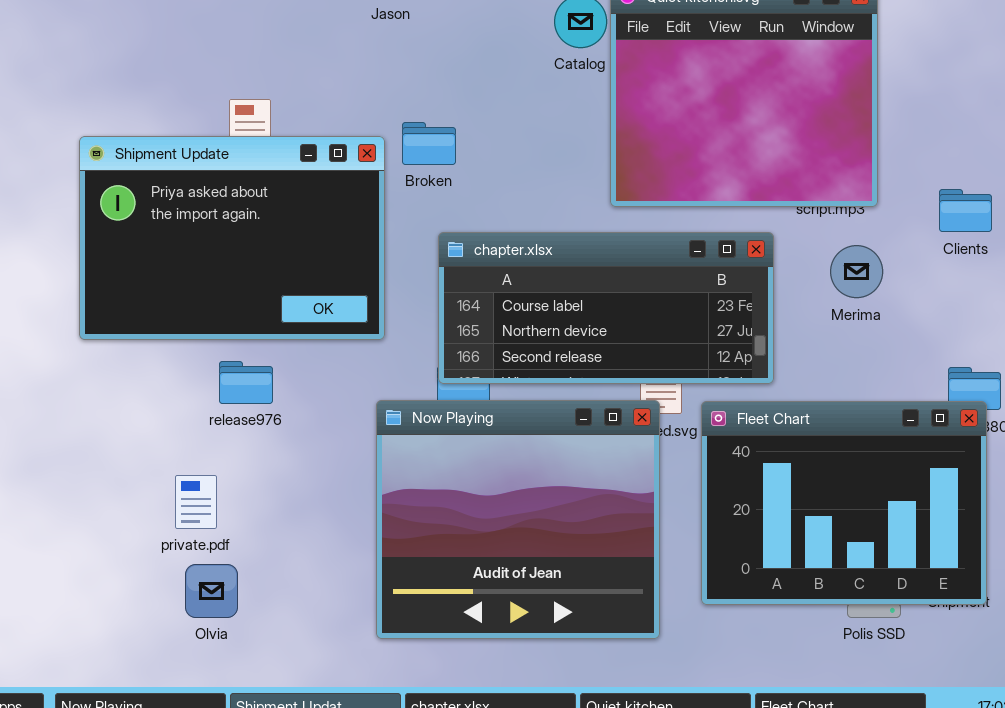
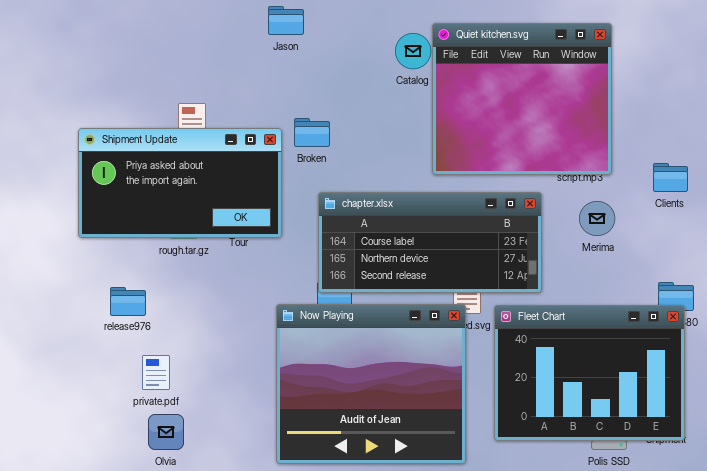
Shipment Update: [79,136,385,340] -> [78,128,282,238], resized
release976: [219,361,273,404] -> [110,287,146,316], moved

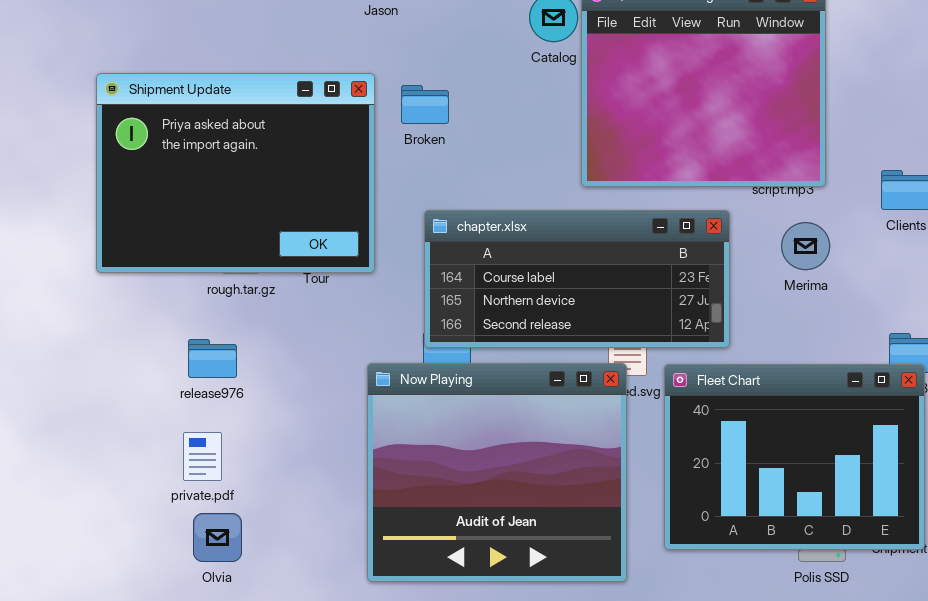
Broken: [294,118,330,147] -> [401,85,449,124], moved
Shipment Update: [78,128,282,238] -> [96,73,375,273], resized
release976: [110,287,146,316] -> [188,339,237,378], moved

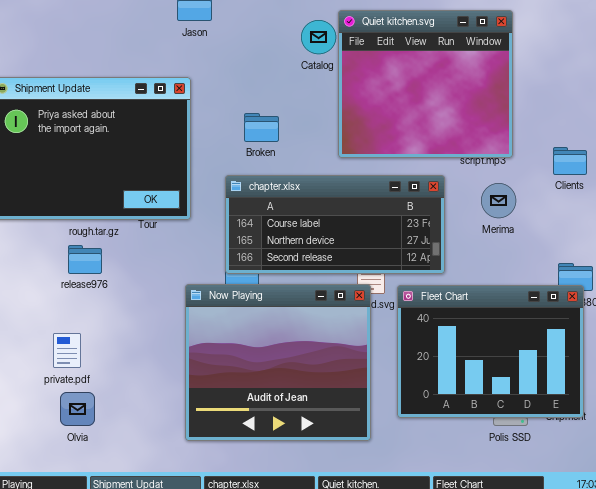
Broken: [401,85,449,124] -> [244,113,279,142], moved
release976: [188,339,237,378] -> [68,245,102,274], moved

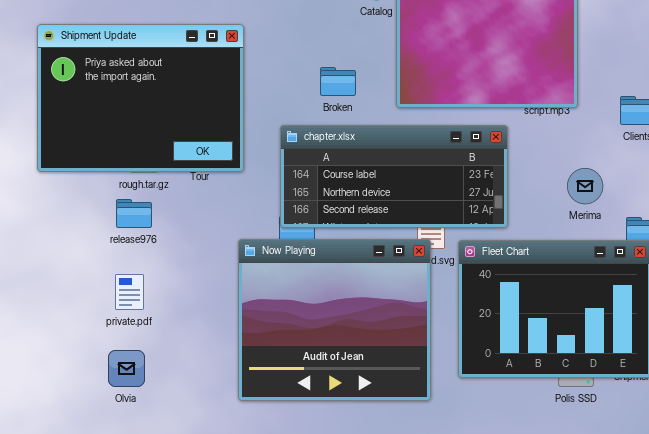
Broken: [244,113,279,142] -> [320,67,356,96], moved
Merima: [481,183,516,218] -> [567,168,603,204], moved
private.pdf: [53,333,81,368] -> [115,274,144,310], moved

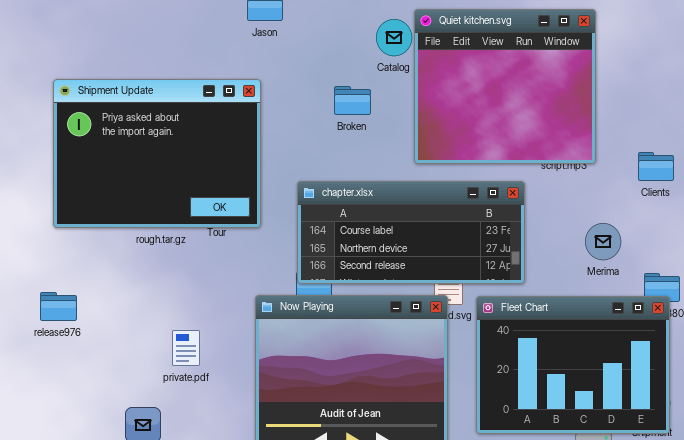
Broken: [320,67,356,96] -> [334,86,371,115], moved
release976: [116,199,152,228] -> [40,292,77,321], moved
private.pdf: [115,274,144,310] -> [172,330,200,366], moved

